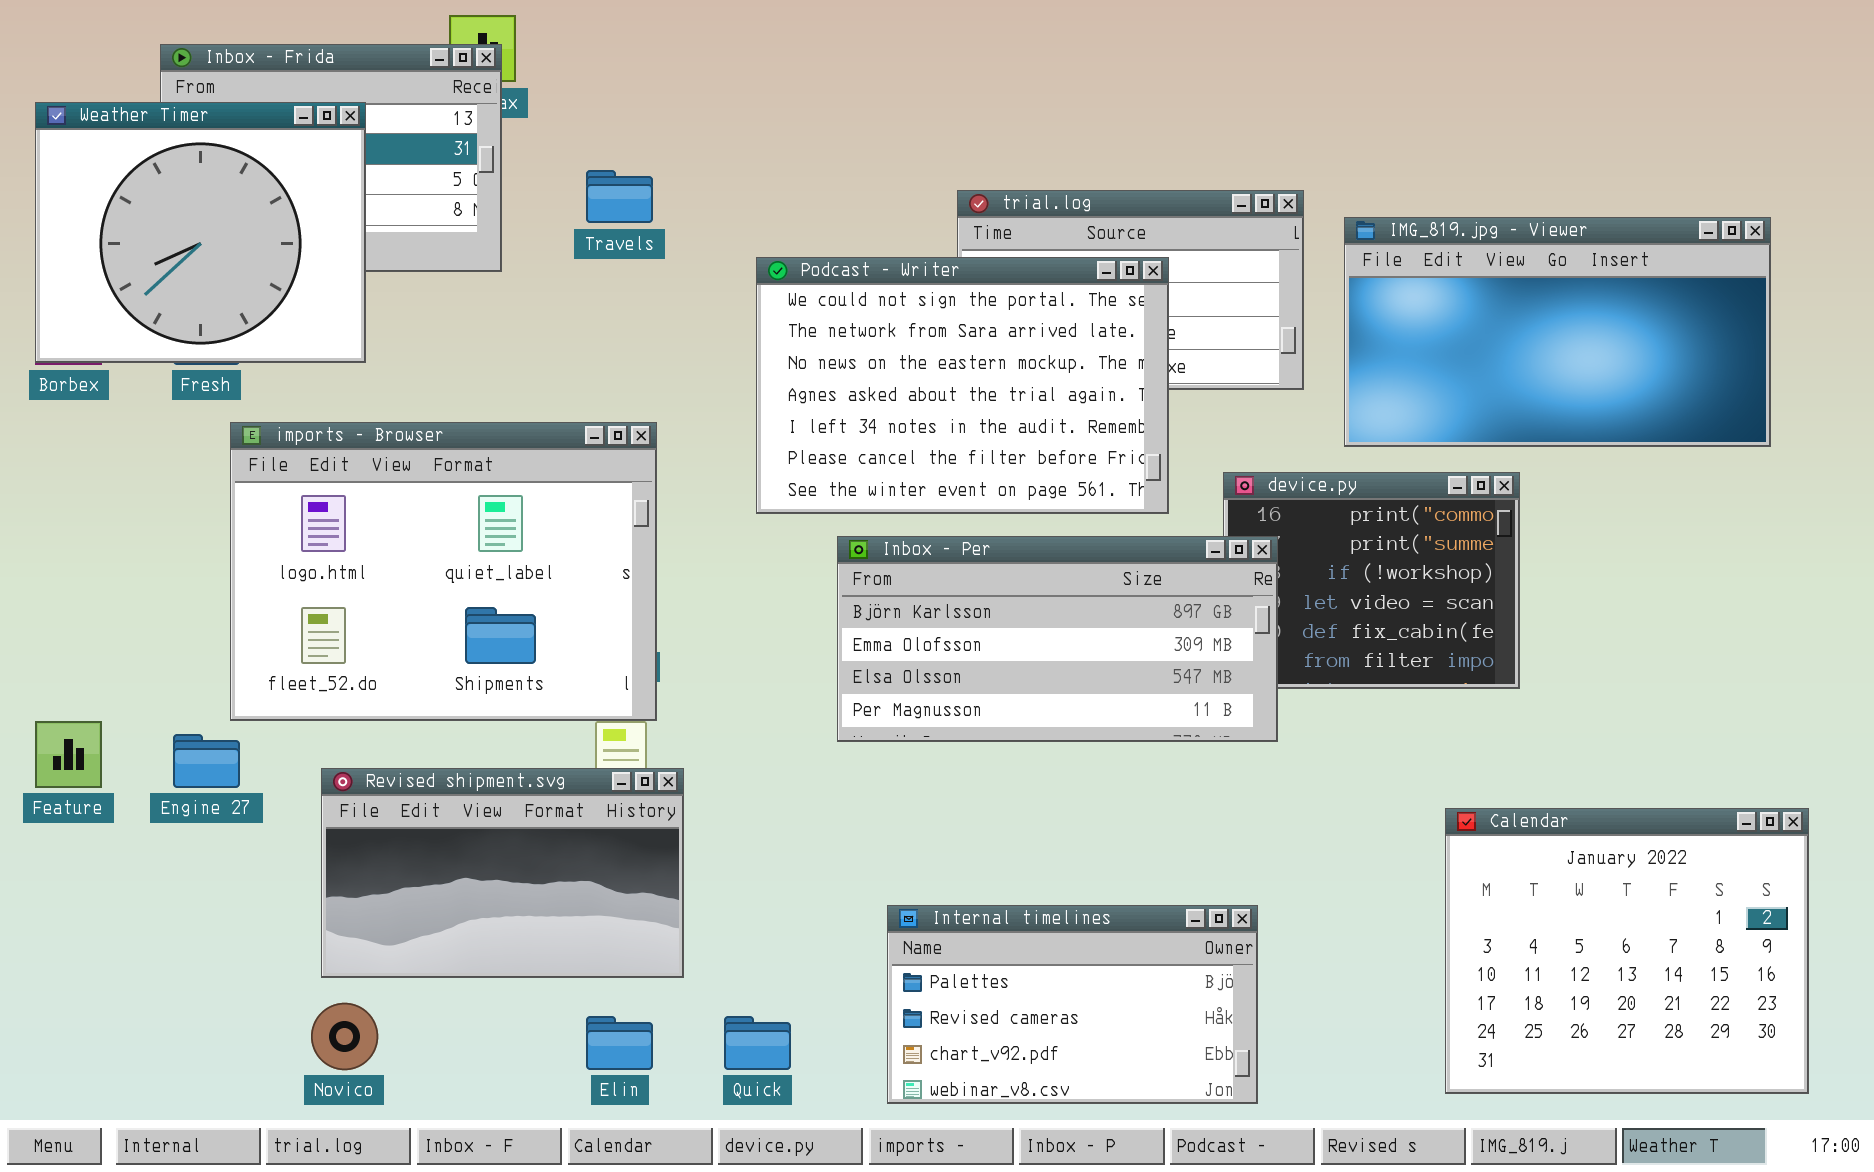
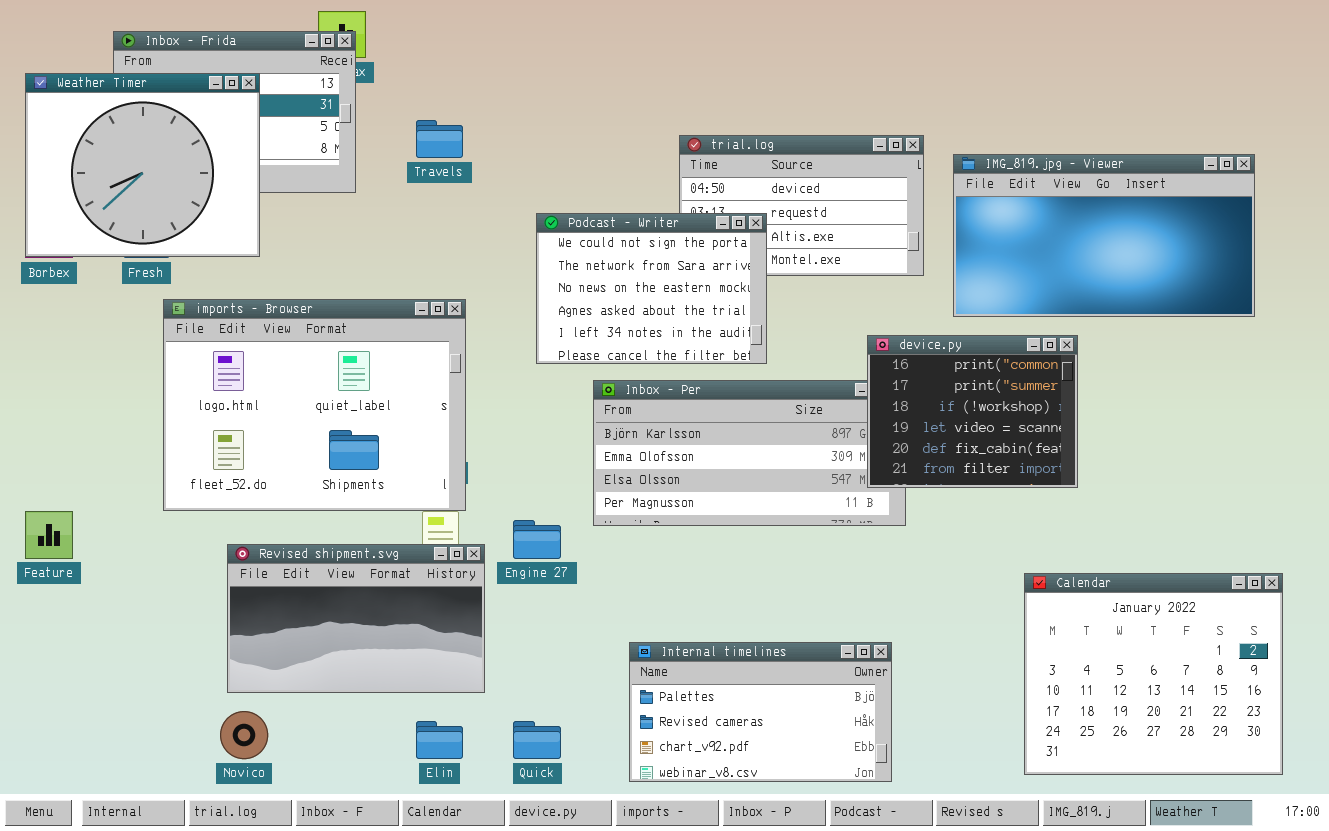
Podcast - Writer: [756,257,1169,514] -> [536,213,767,364], resized
device.py: [1223,472,1520,689] -> [867,335,1078,488], raised
Engine 27: [173,734,240,788] -> [513,520,561,559], moved

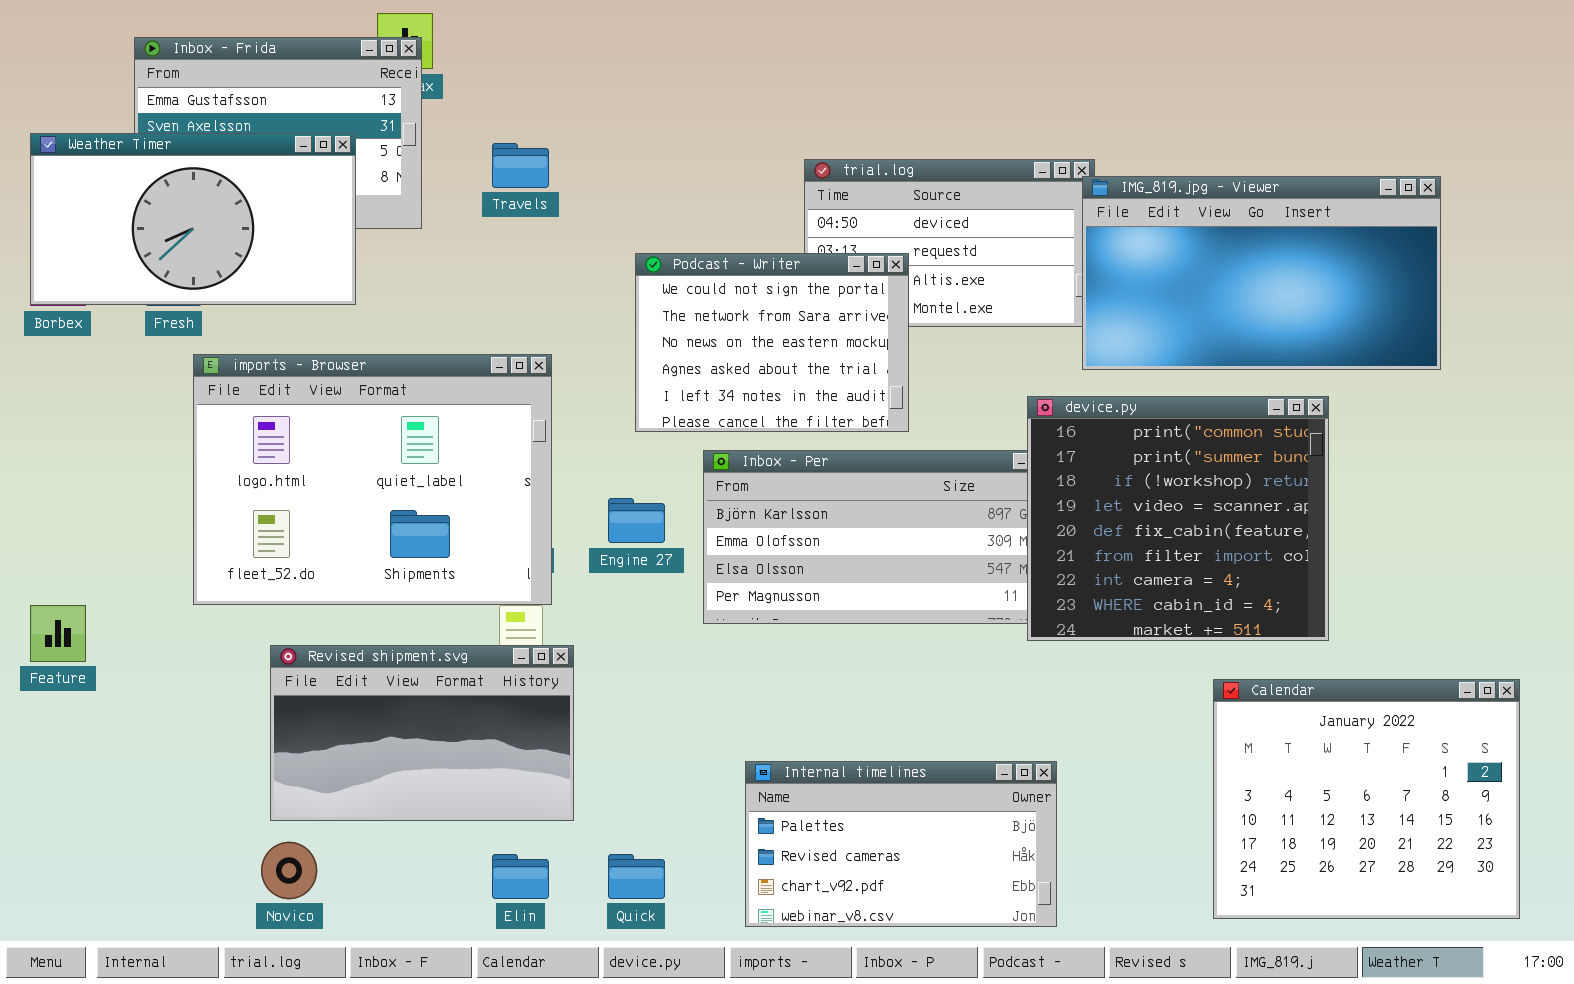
Weather Timer: [25,73,260,257] -> [30,133,356,305], resized
IMG_819.jpg - Viewer: [953,154,1255,317] -> [1082,176,1441,370], moved
device.py: [867,335,1078,488] -> [1027,396,1329,641], resized
Engine 27: [513,520,561,559] -> [608,498,665,543], moved

